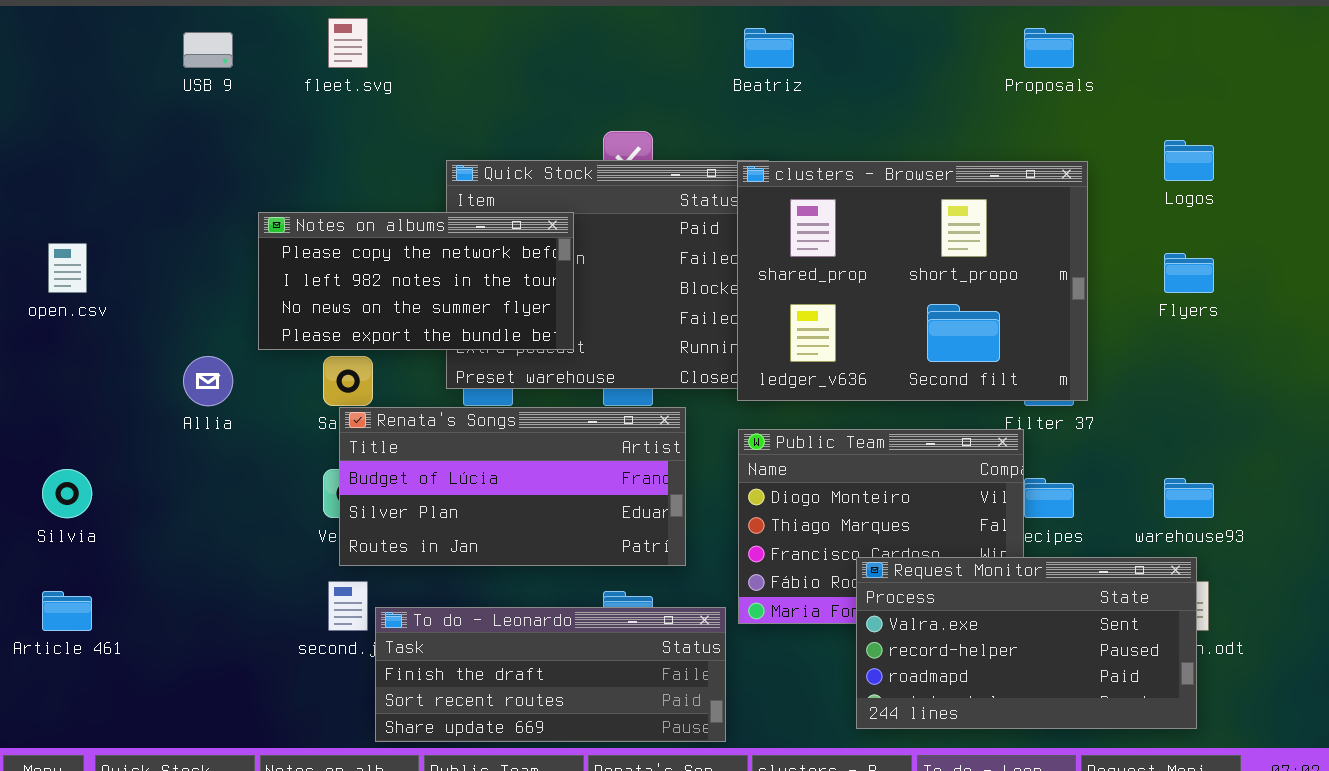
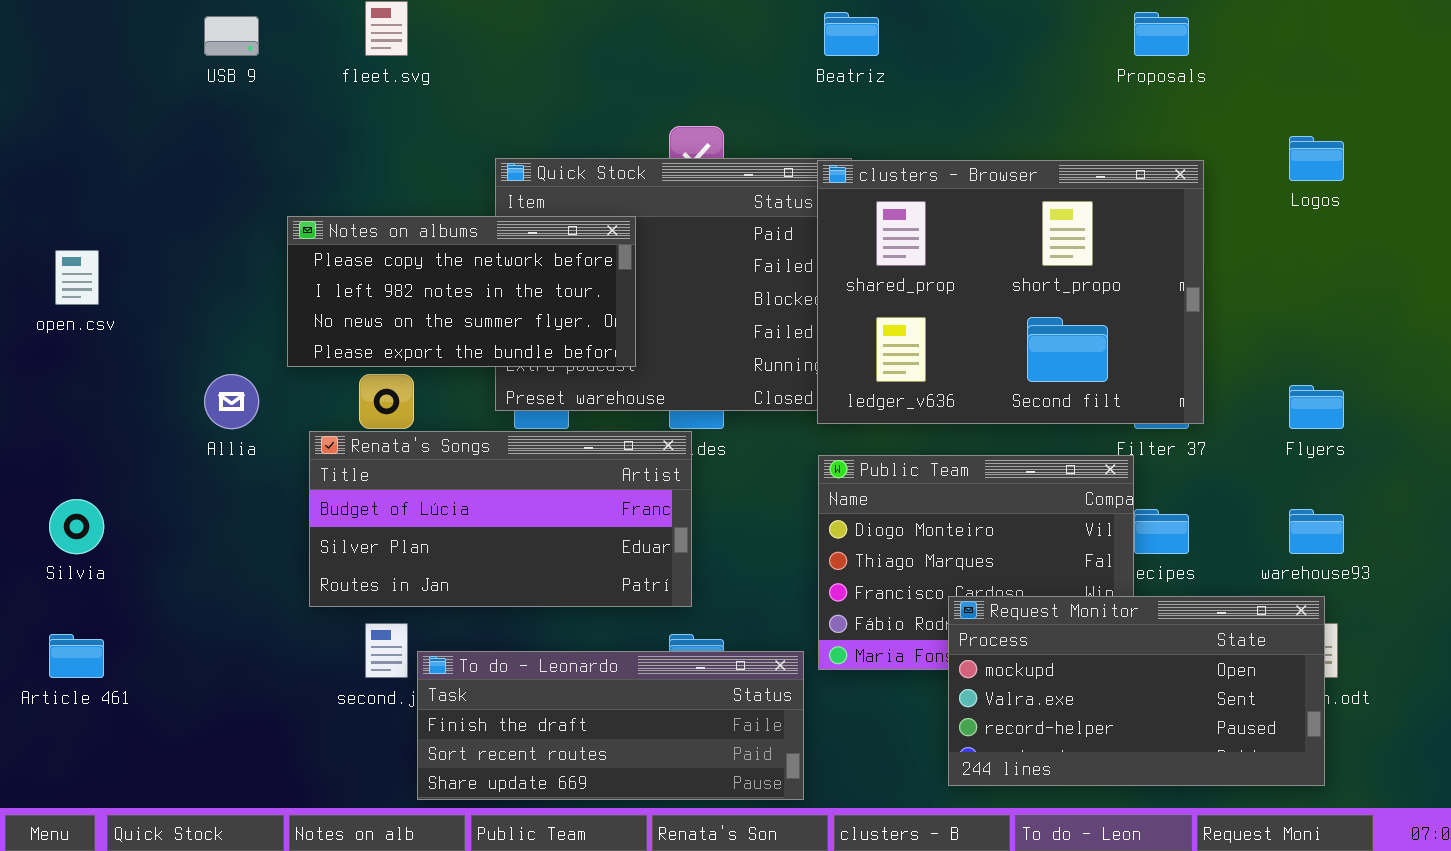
Flyers: [1164,253,1214,293] -> [1289,385,1344,429], moved
Renata's Songs: [339,407,686,566] -> [309,431,692,607], moved
Request Monitor: [856,557,1197,729] -> [948,596,1325,786], scrolled up 1 row

